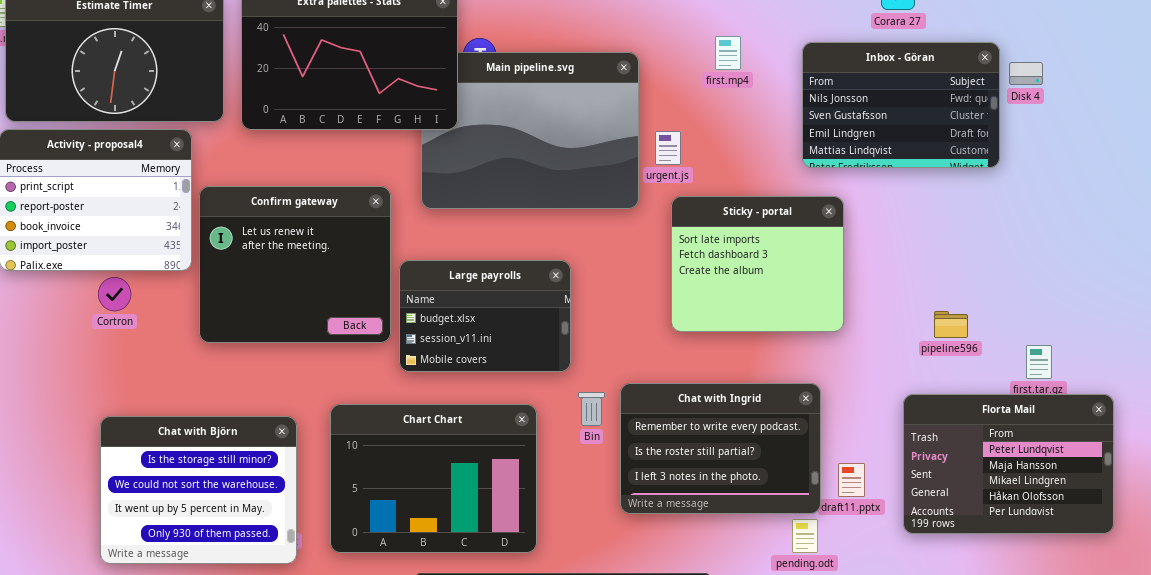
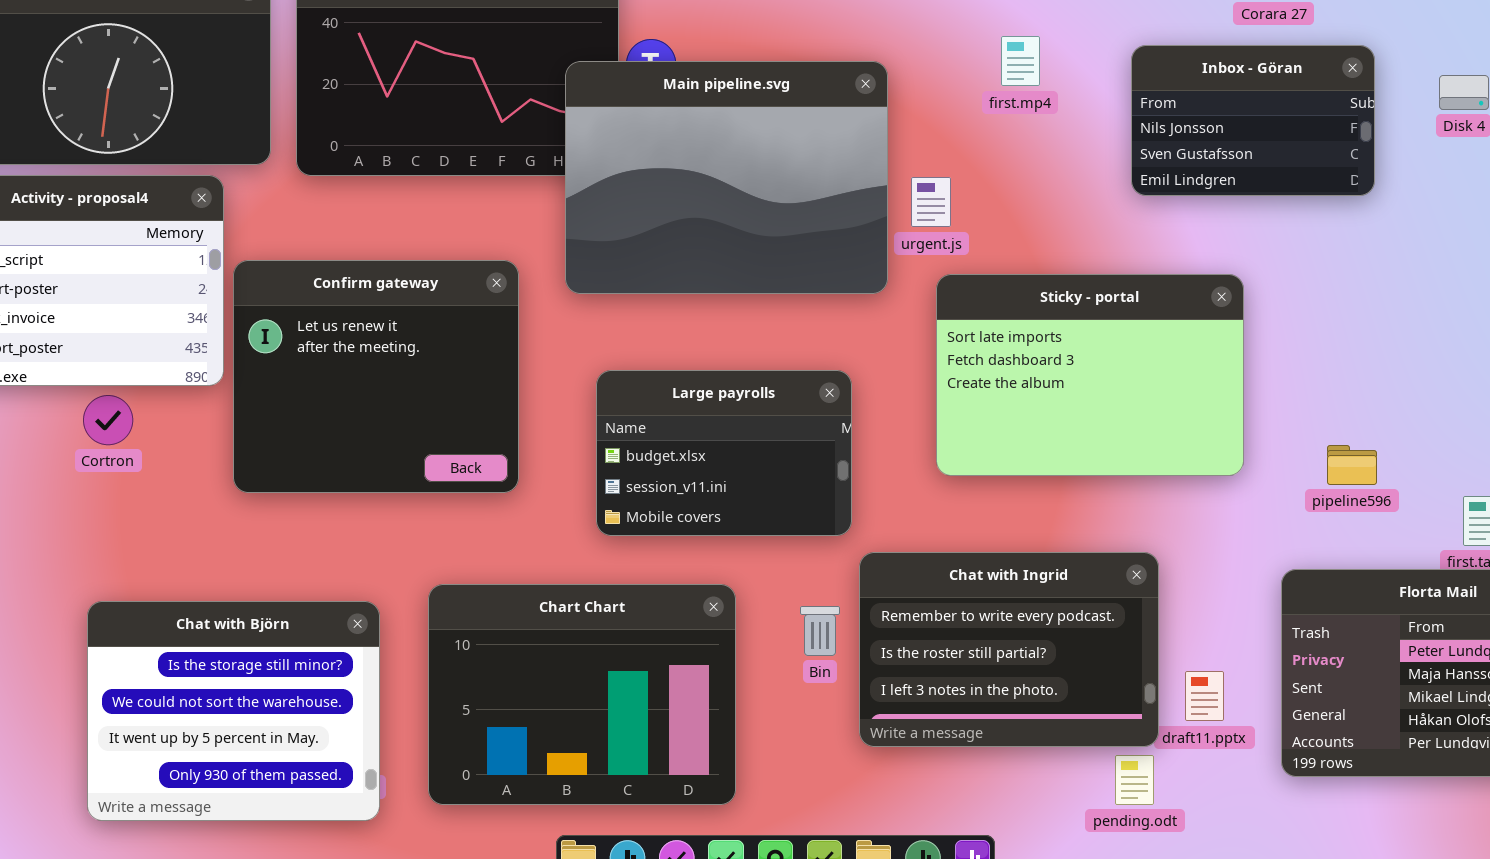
Inbox - Göran: [802,42,1000,168] -> [1131,45,1375,196], resized
Main pipeline.svg: [421,52,639,209] -> [565,61,888,294], raised
Sticky - portal: [671,196,844,332] -> [936,274,1244,476], resized
Large payrolls: [399,260,571,372] -> [596,370,852,536], moved
Bin: [578,392,605,426] -> [800,606,840,656], moved

